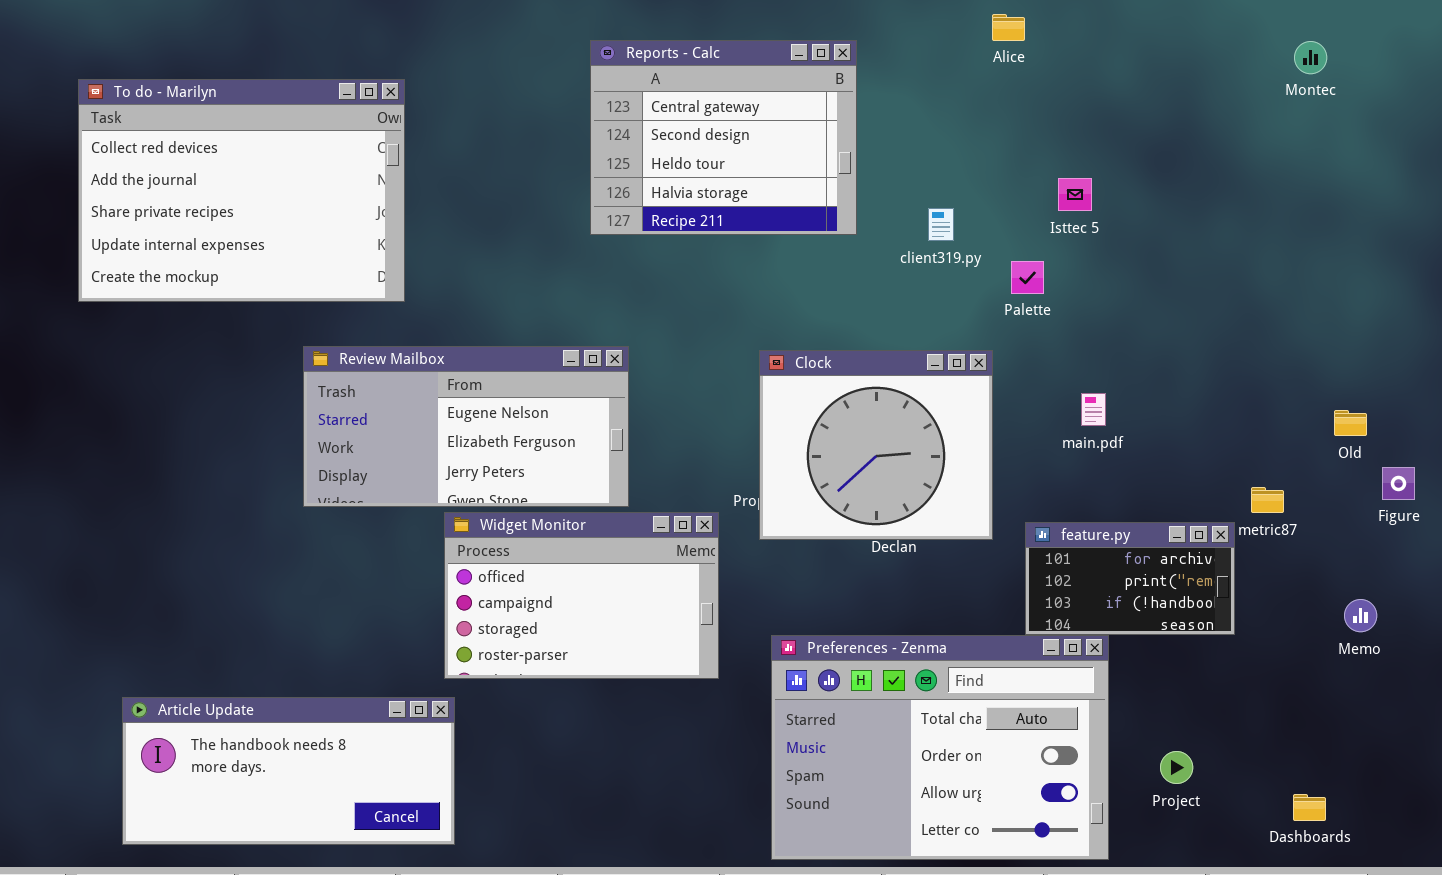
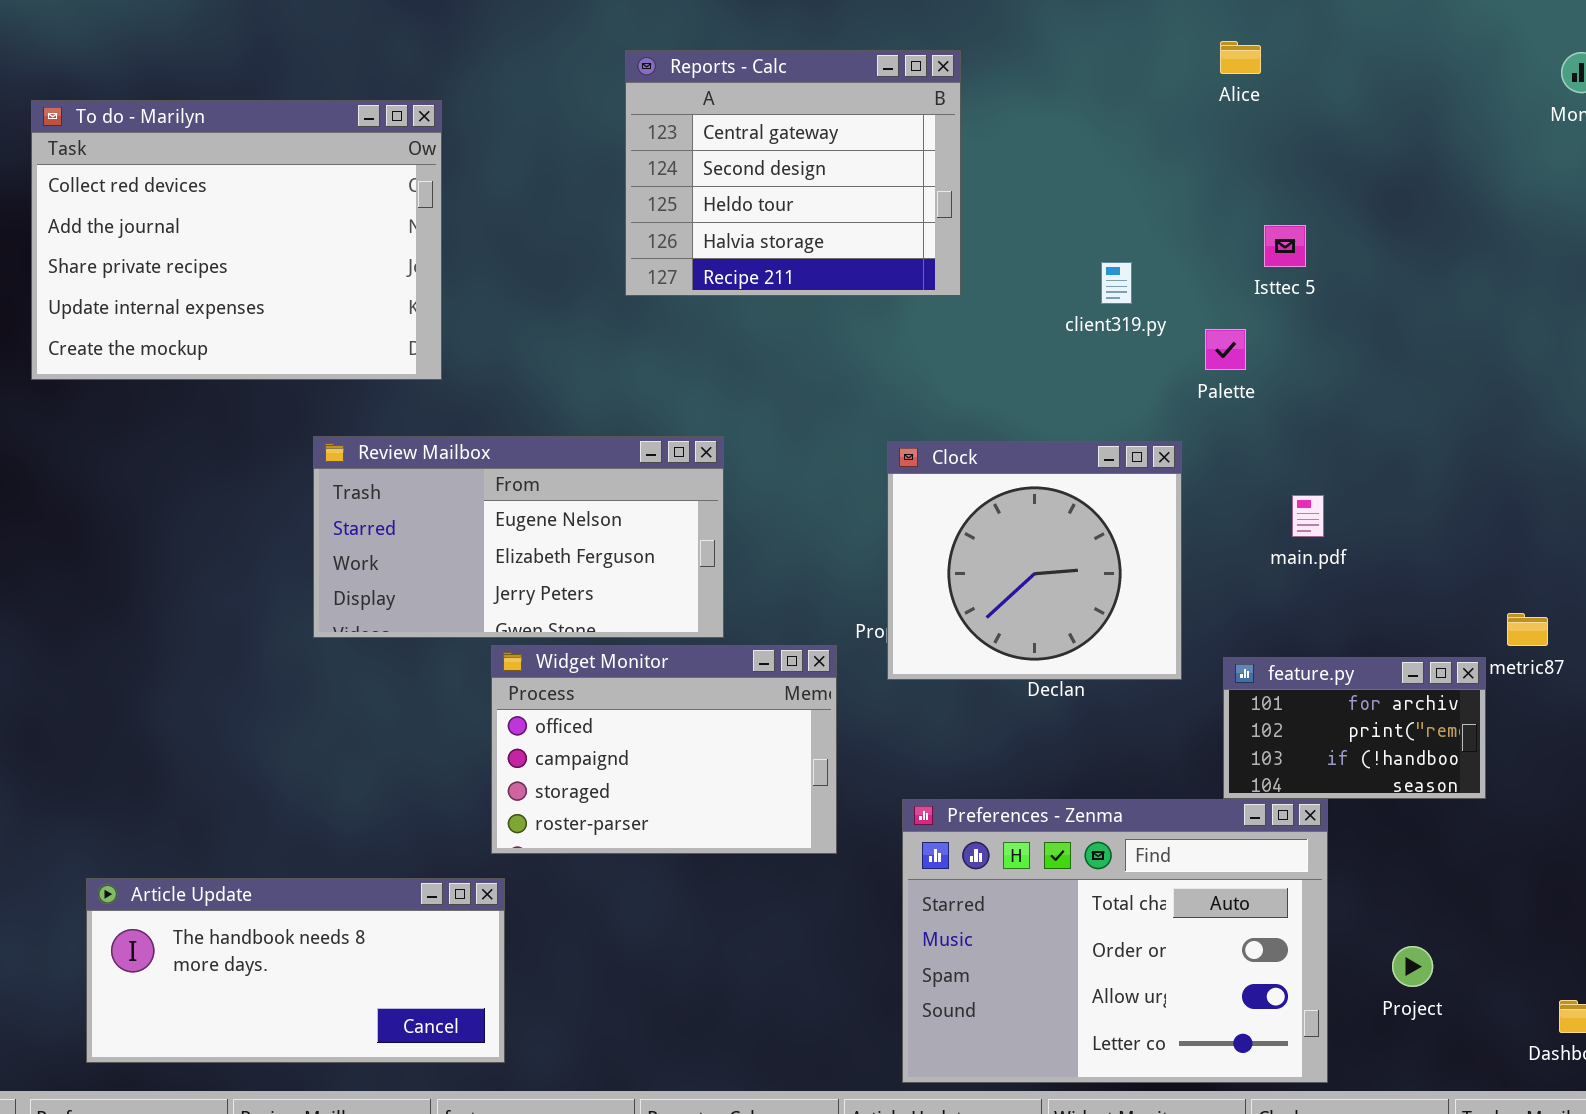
Alice: [992,14,1025,41] -> [1220,41,1261,74], moved
Reports - Calc: [590,40,857,235] -> [625,50,961,296], moved

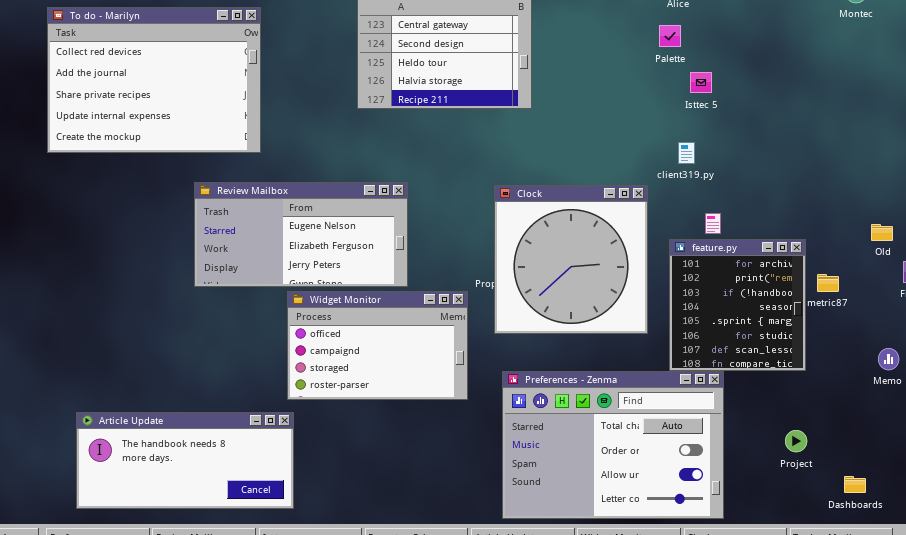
client319.py: [1101,262,1132,304] -> [678,142,695,164], moved
Palette: [1205,329,1246,370] -> [659,25,681,47], moved
Clock: [887,441,1182,680] -> [494,185,648,334], resized
feature.py: [1223,657,1486,799] -> [669,239,806,371], resized
Project: [1392,946,1433,987] -> [785,430,807,452], moved

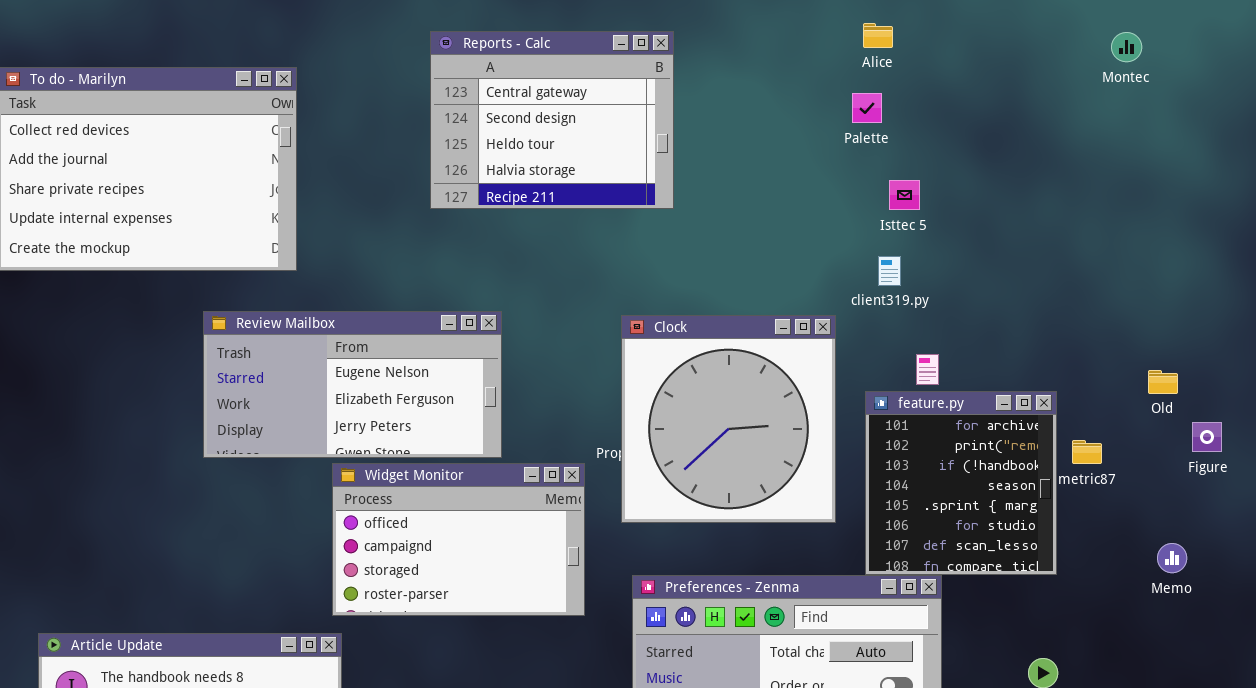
Isttec 5: [690,72,712,93] -> [889,180,920,210], moved

